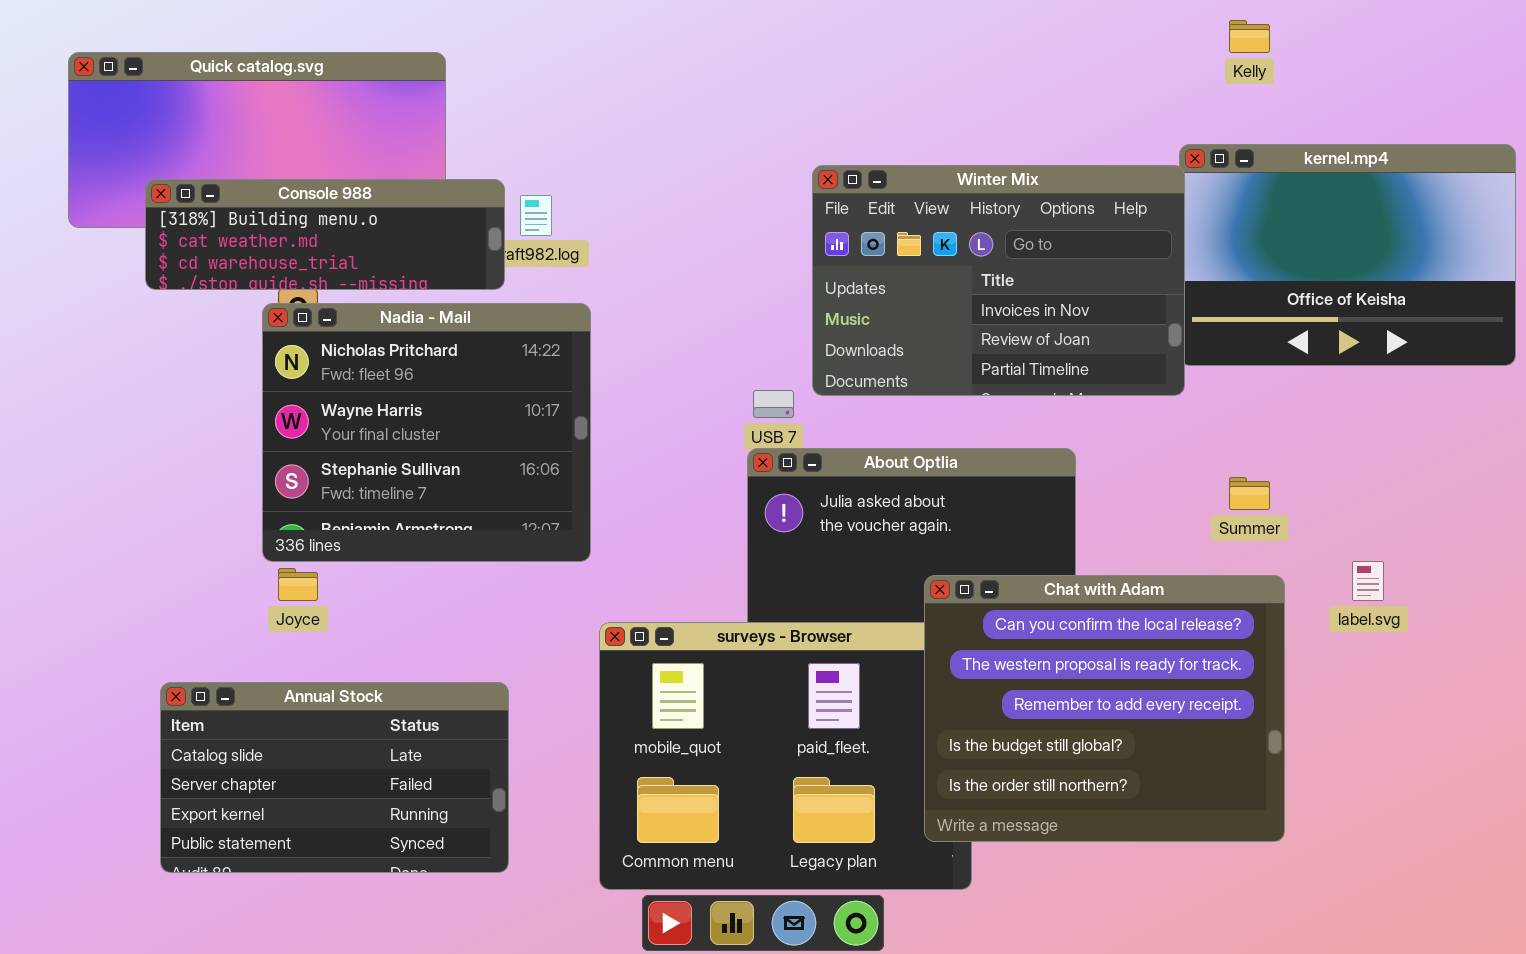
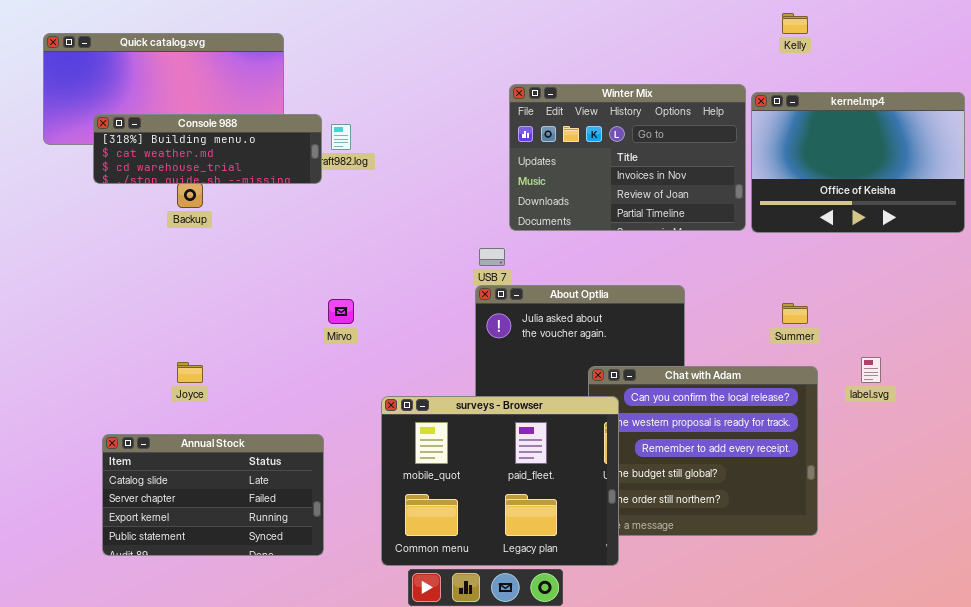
Winter Mix: [812,165,1185,396] -> [509,84,746,231], moved
Nadia - Mail: [262,303,591,562] -> none, closed
surveys - Browser: [599,622,972,890] -> [381,396,619,566], raised

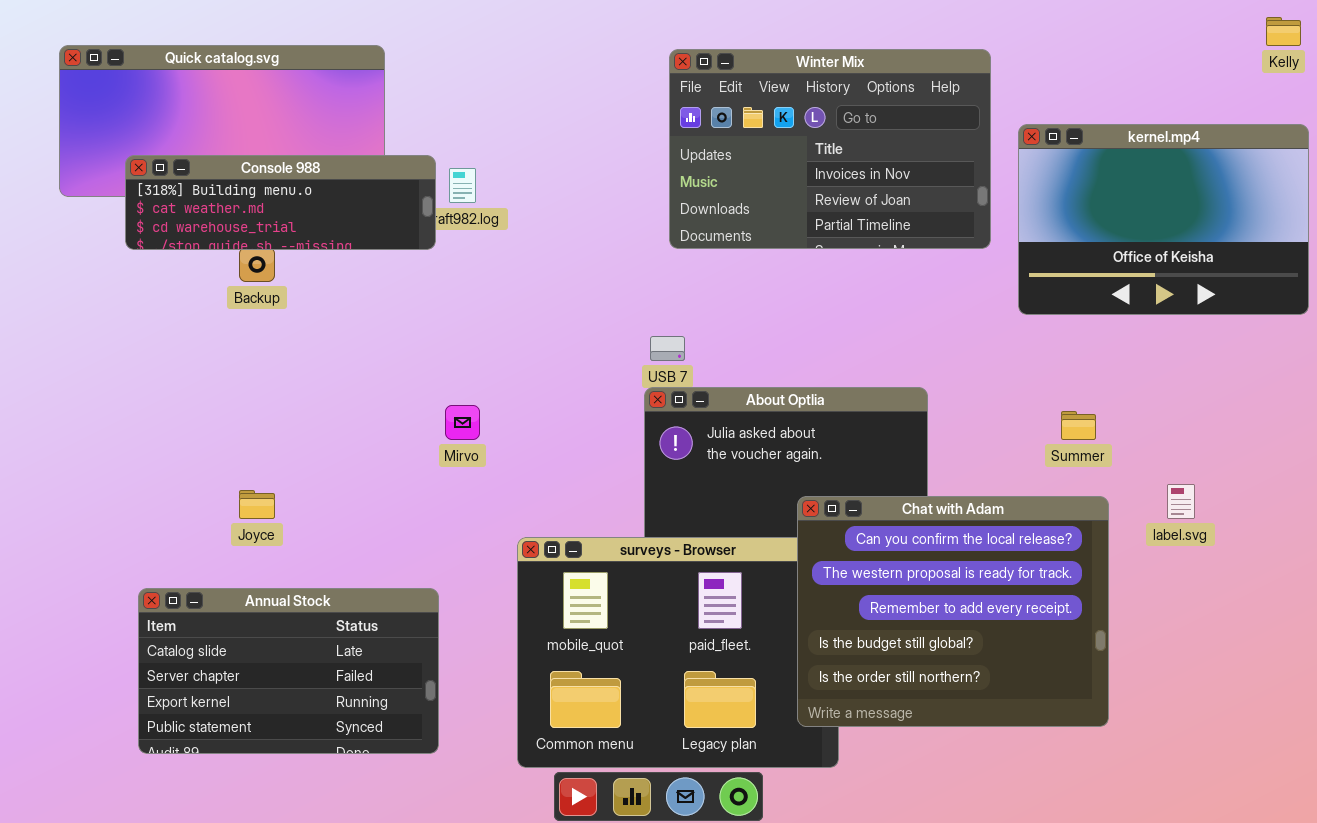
Kelly: [782,13,808,34] -> [1266,17,1301,46], moved
Winter Mix: [509,84,746,231] -> [669,49,991,249], moved
Chat with Adam: [588,366,818,536] -> [797,496,1109,727], raised

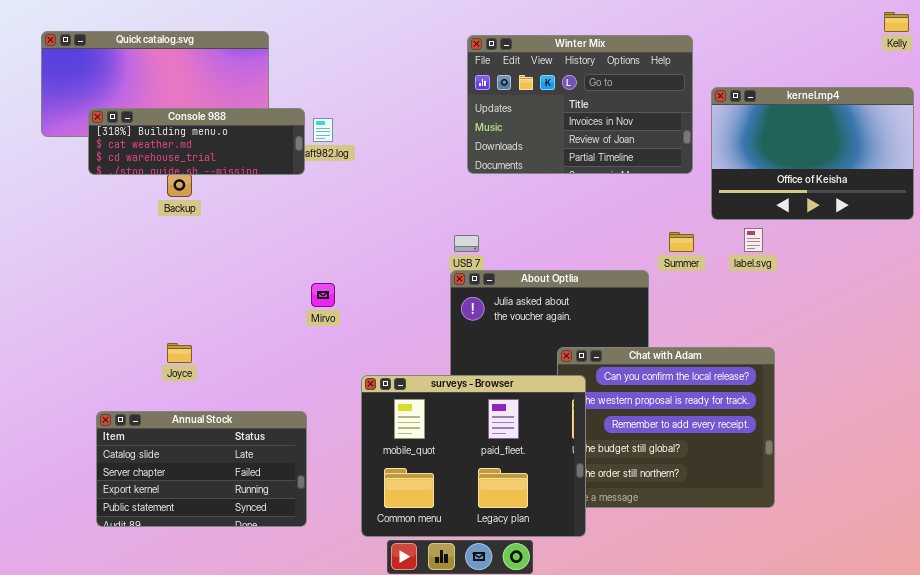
Summer: [1061,411,1096,440] -> [669,232,694,252], moved
label.svg: [1167,484,1195,519] -> [744,228,763,252], moved
surveys - Browser: [517,537,839,768] -> [361,375,586,537], raised

